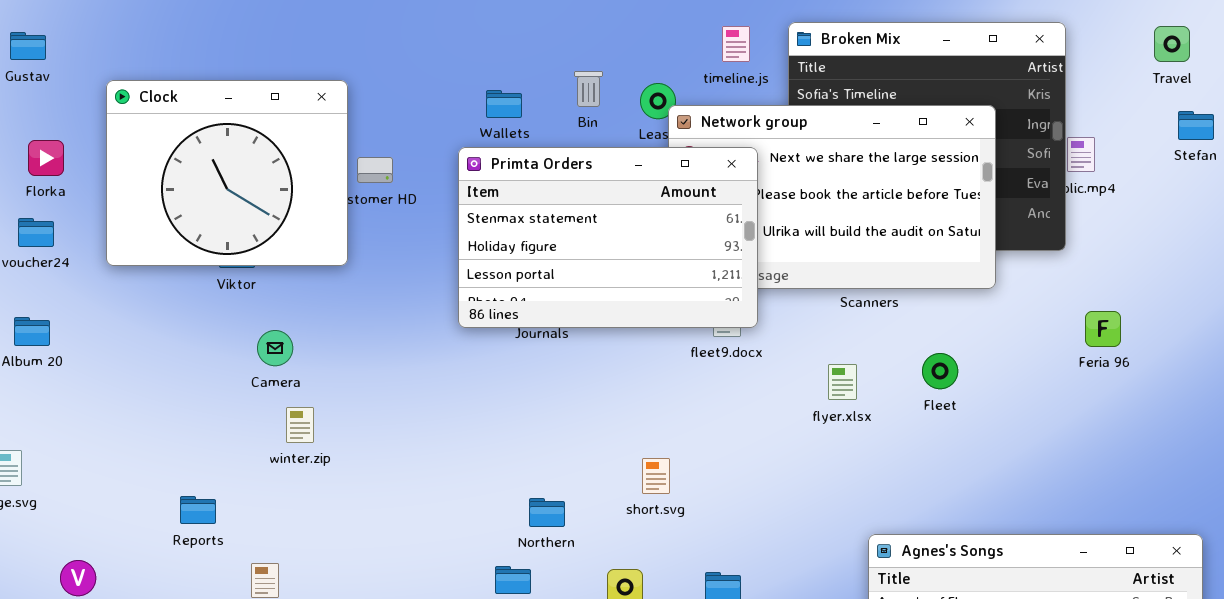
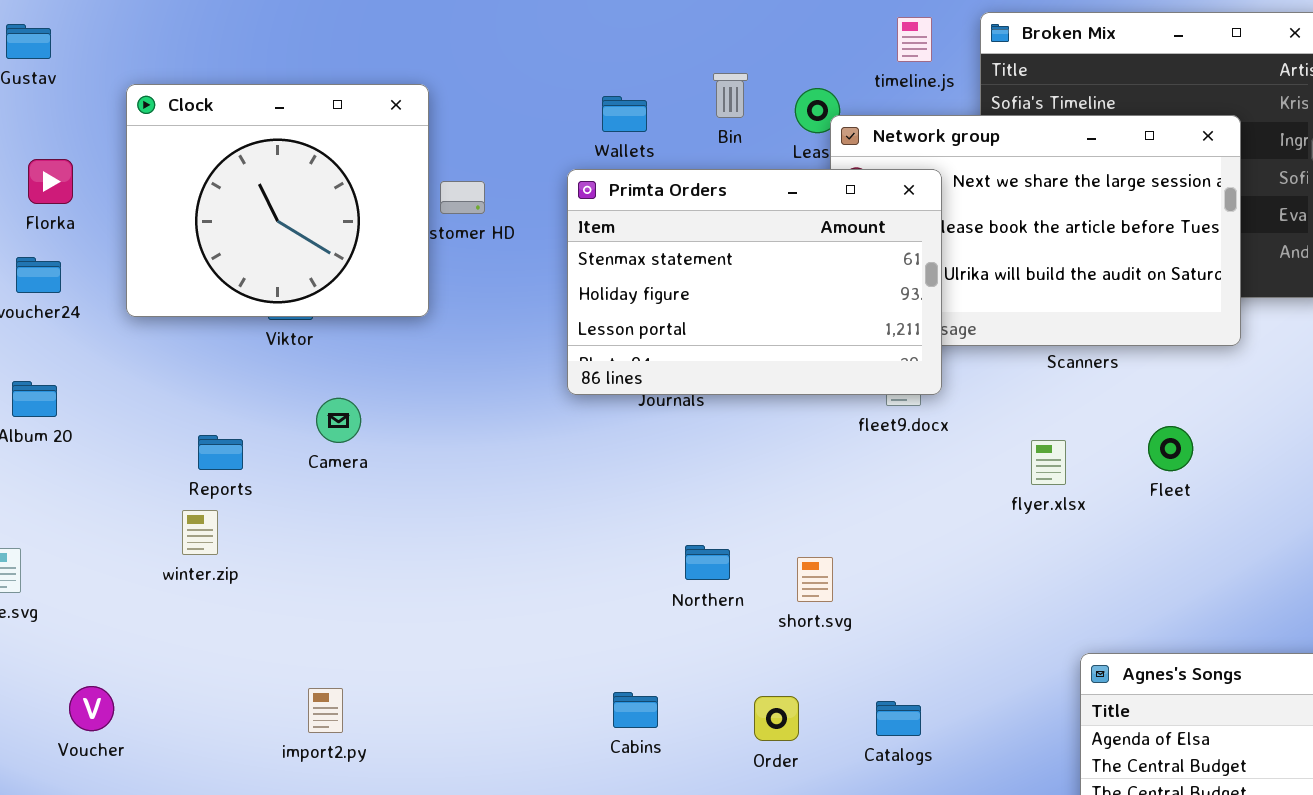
winter.zip: [286,407,314,443] -> [182,510,218,555], moved
Reports: [180,496,216,524] -> [198,435,243,470], moved
Northern: [529,498,565,527] -> [685,545,730,580], moved

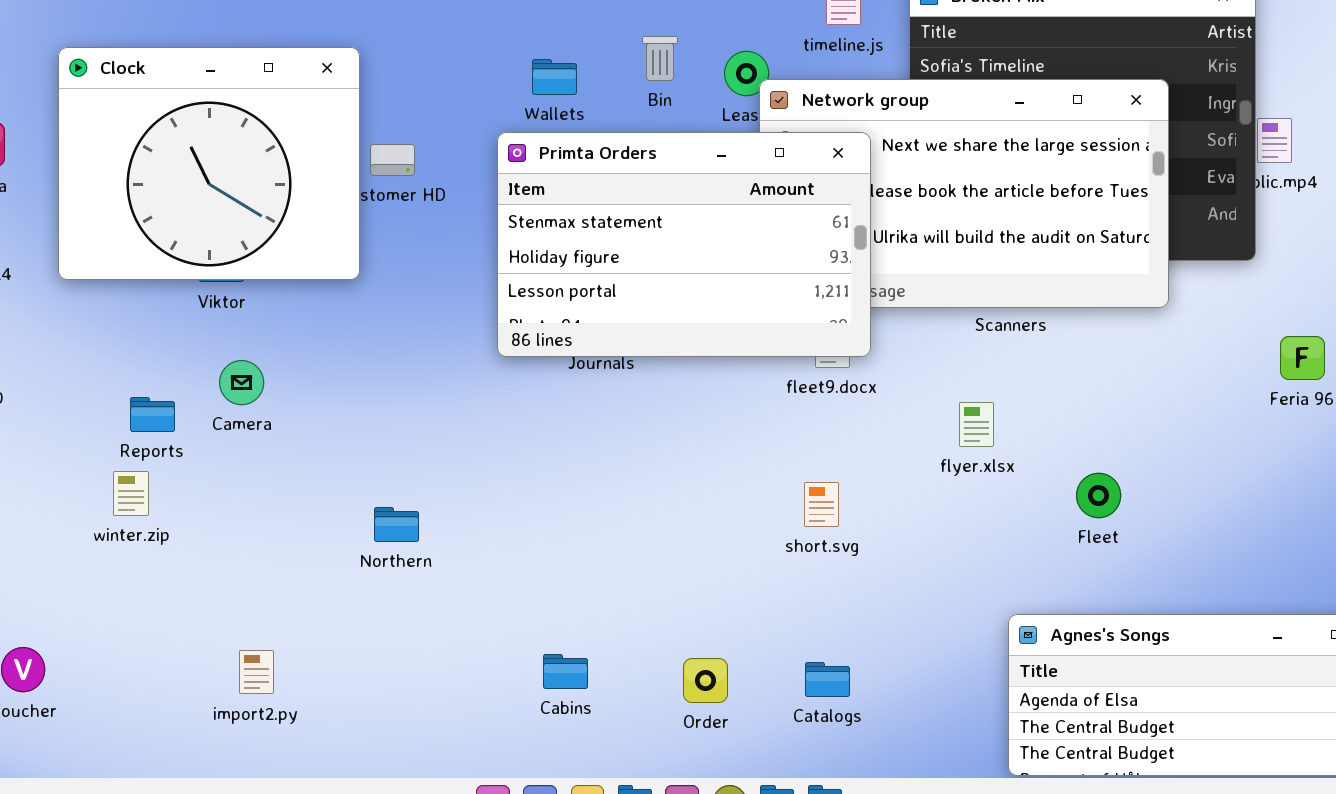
Camera: [316,398,361,443] -> [219,360,264,405], moved
Fleet: [1148,426,1193,471] -> [1076,473,1121,518], moved
Northern: [685,545,730,580] -> [374,507,419,542], moved
short.svg: [797,557,833,602] -> [804,482,839,527], moved

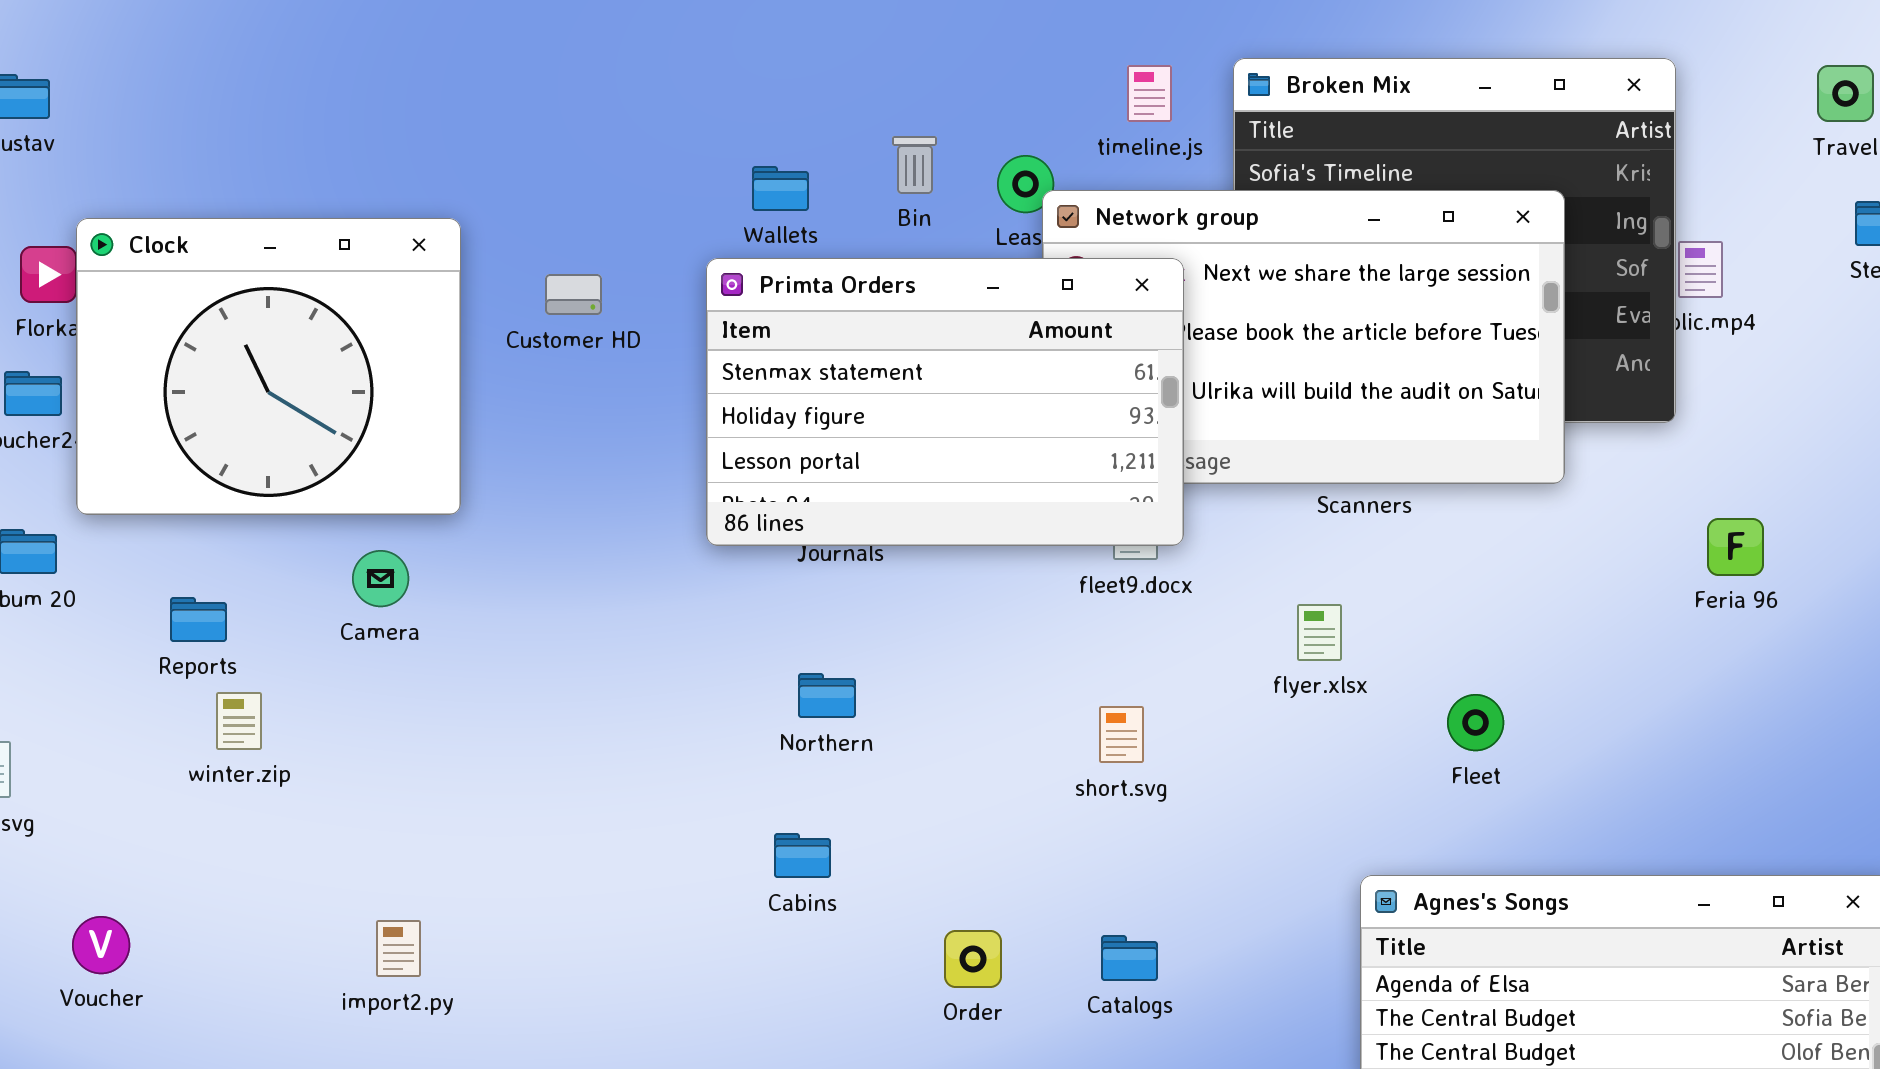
Clock: [58,47,360,280] -> [76,218,461,515], moved
Reports: [130,397,175,432] -> [170,597,227,642], moved
Northern: [374,507,419,542] -> [798,673,856,718], moved
Cabins: [543,654,588,689] -> [774,833,831,878], moved

